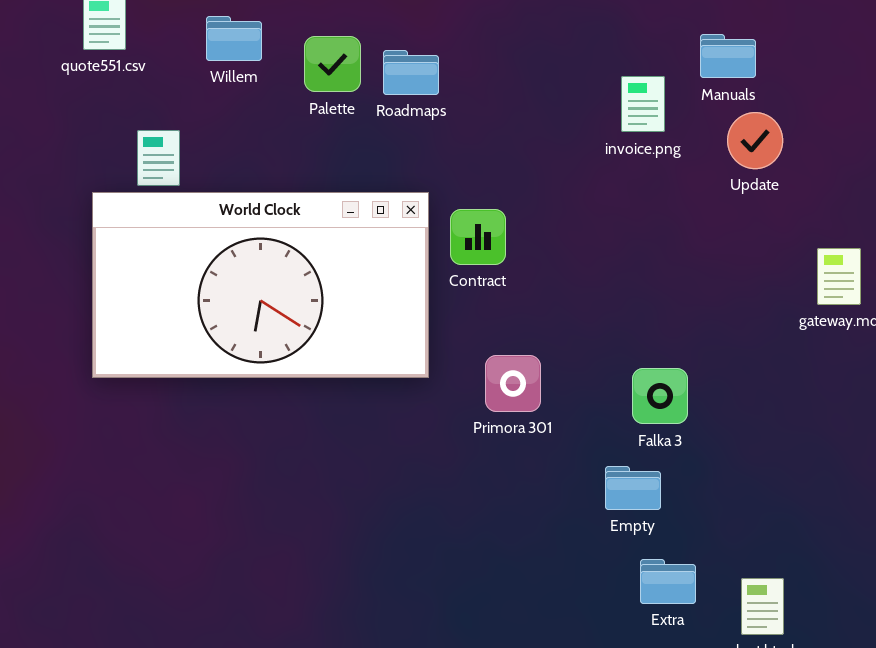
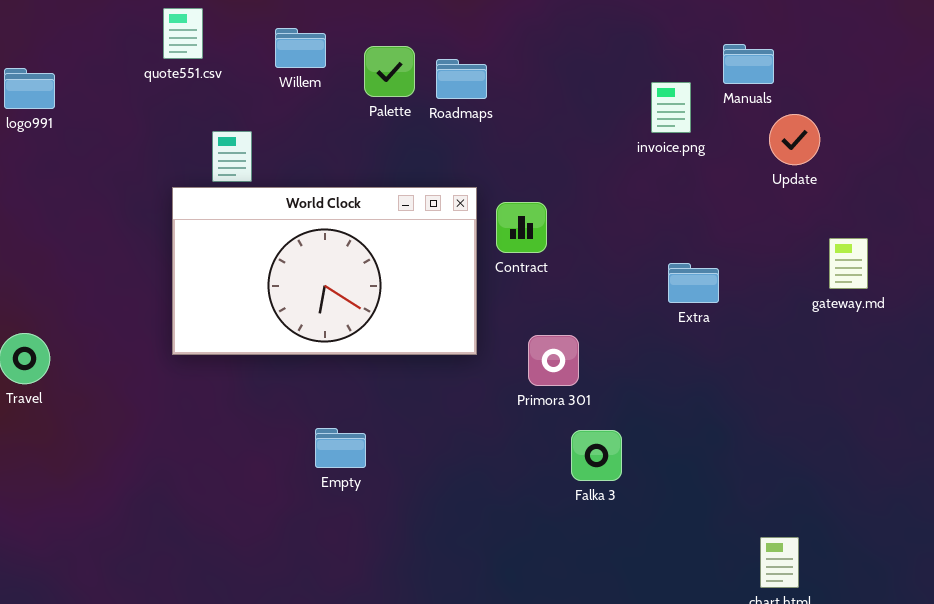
Update: [727,112,783,169] -> [769,114,820,165], moved
Falka 3: [632,368,688,424] -> [571,430,622,481], moved
Empty: [605,466,661,510] -> [315,428,366,468], moved
Extra: [640,559,696,604] -> [668,263,719,303], moved

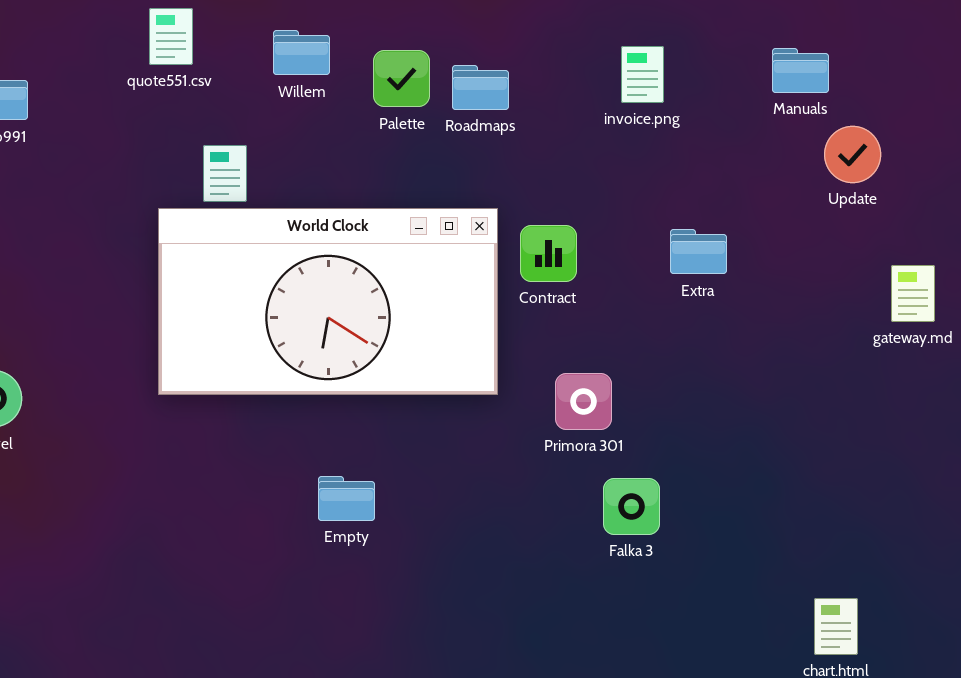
invoice.png: [651,82,691,133] -> [621,46,664,103], moved
Extra: [668,263,719,303] -> [670,229,727,274], moved

